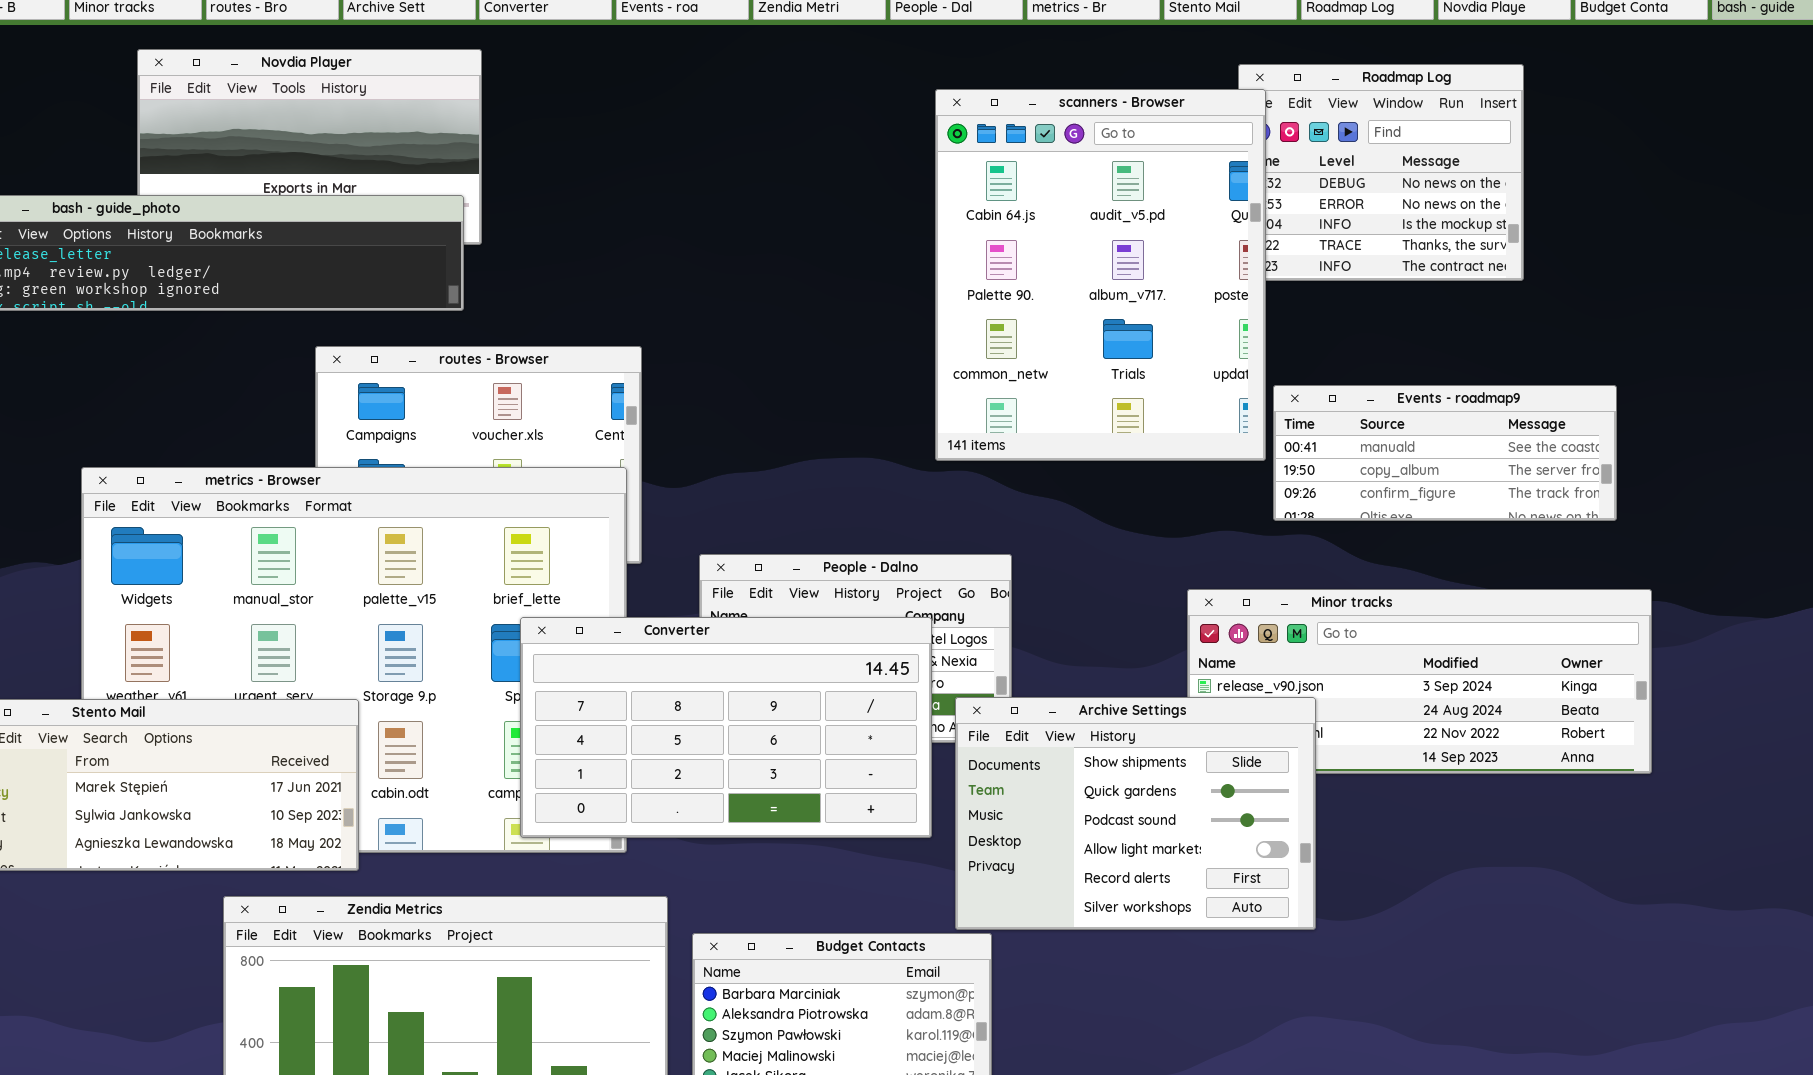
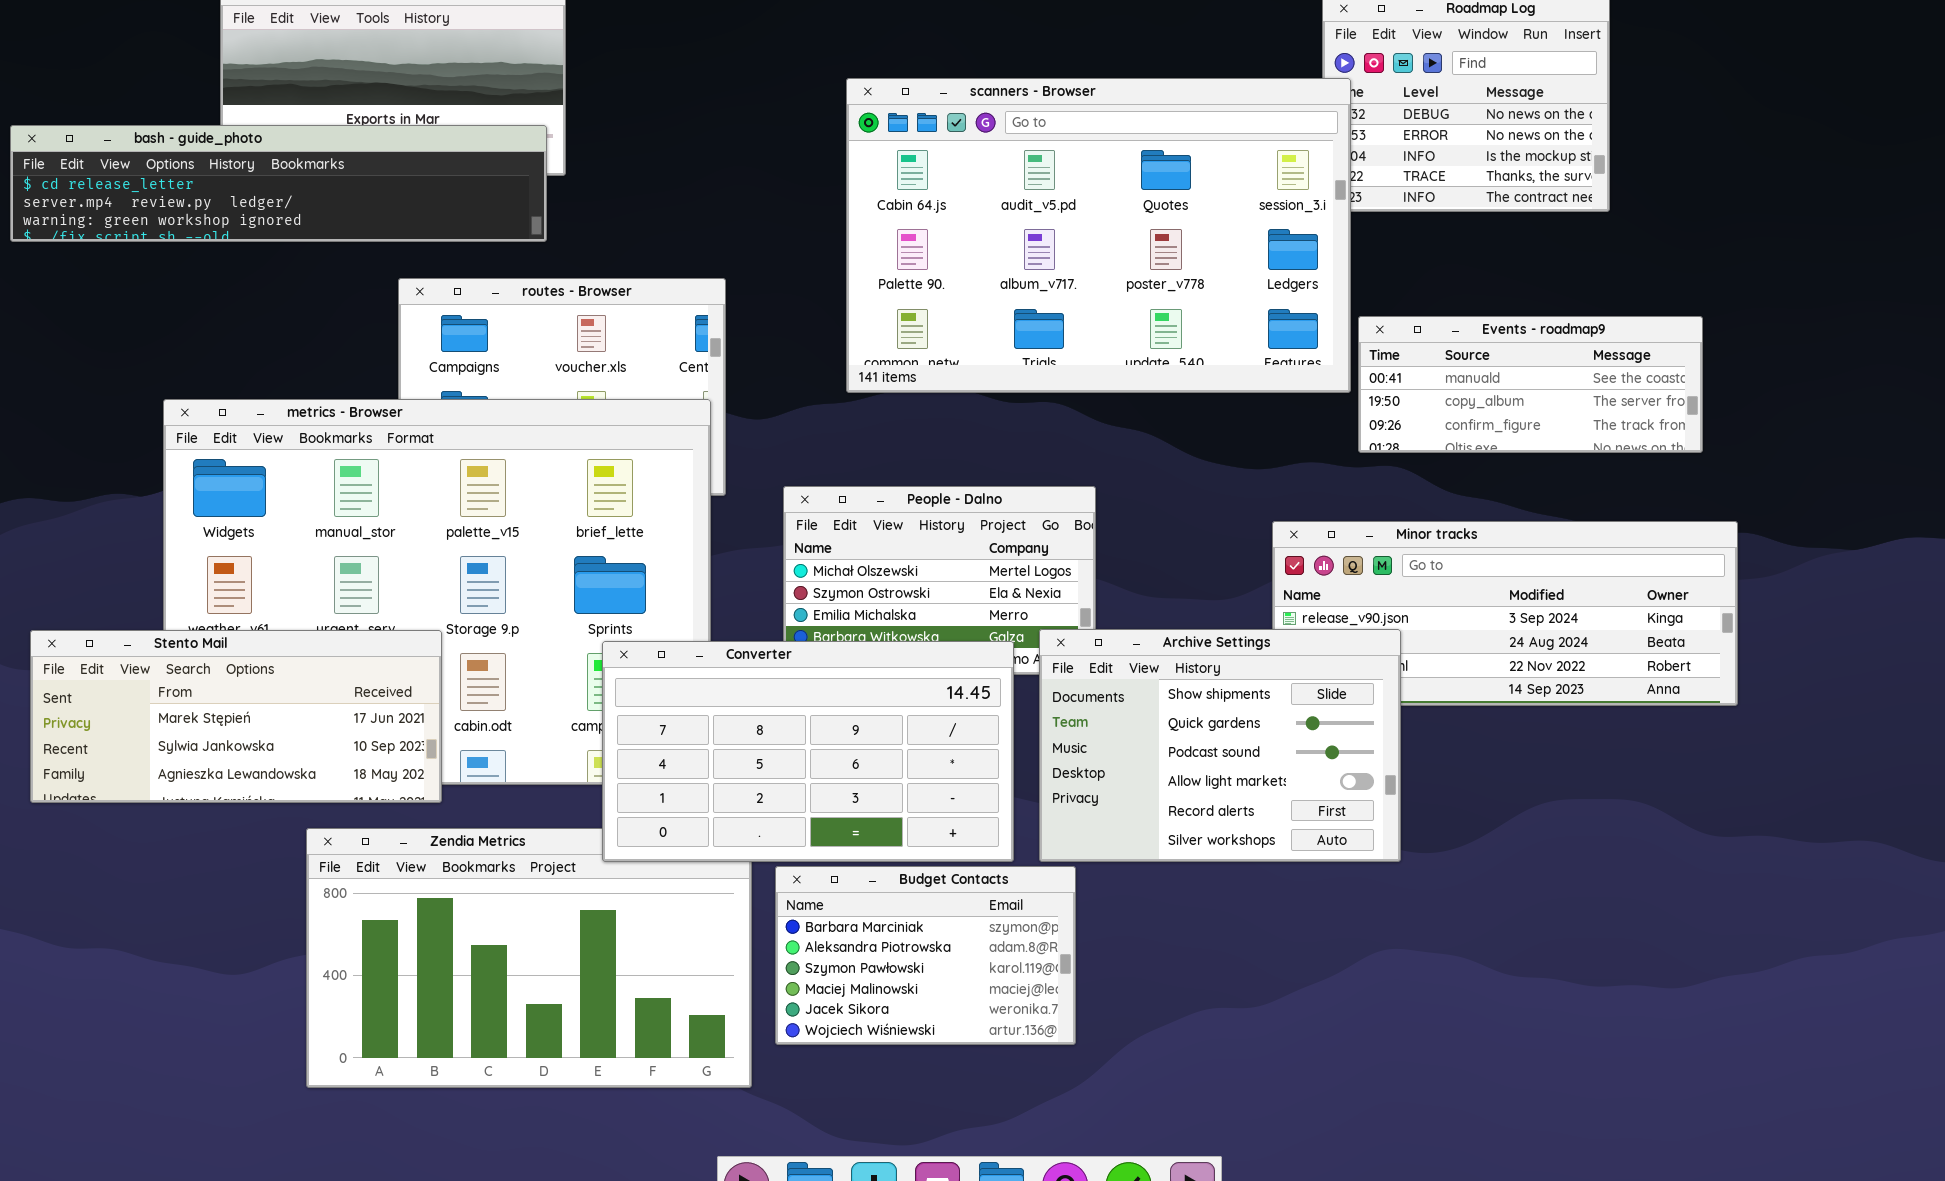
scanners - Browser: [935,89,1266,461] -> [846,78,1351,393], resized
Converter: [520,617,932,838] -> [602,641,1014,862], moved

